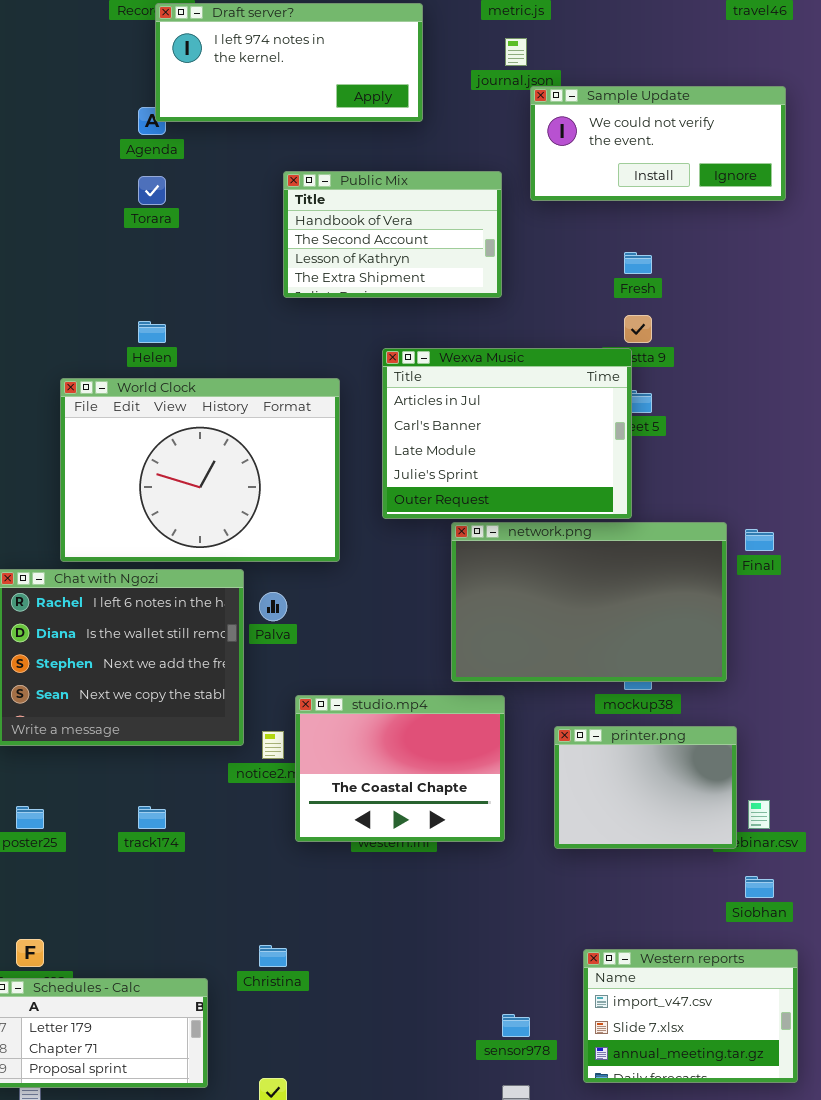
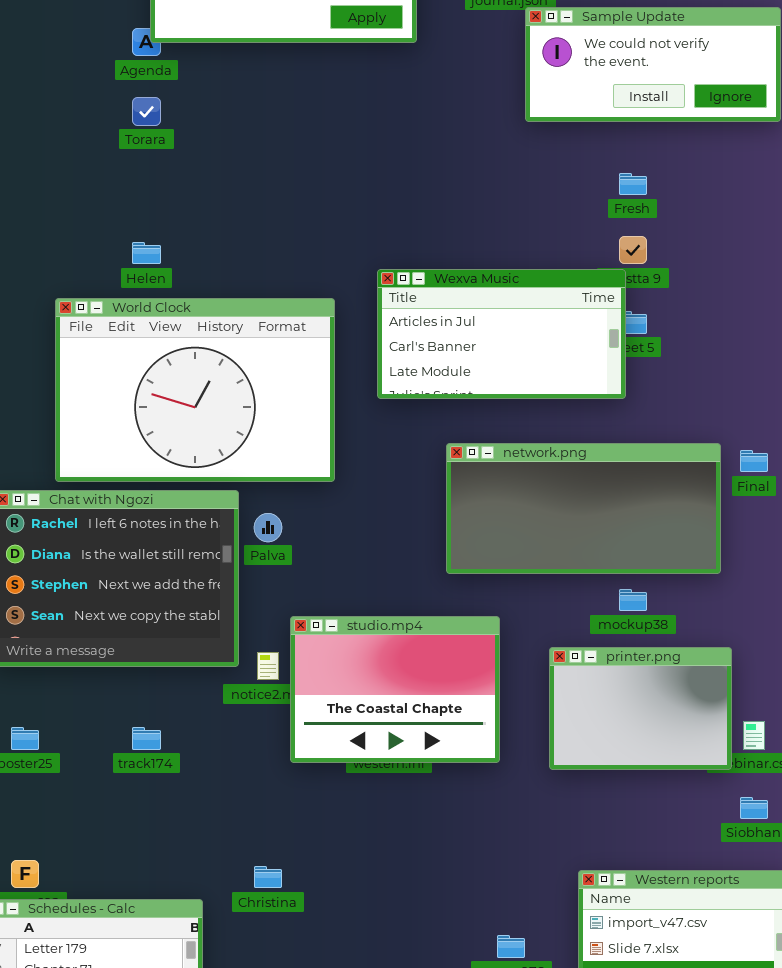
Public Mix: [283,171,502,298] -> none, closed
Wexva Music: [382,348,632,519] -> [377,269,626,399], resized
network.png: [451,522,727,682] -> [446,443,721,574], resized

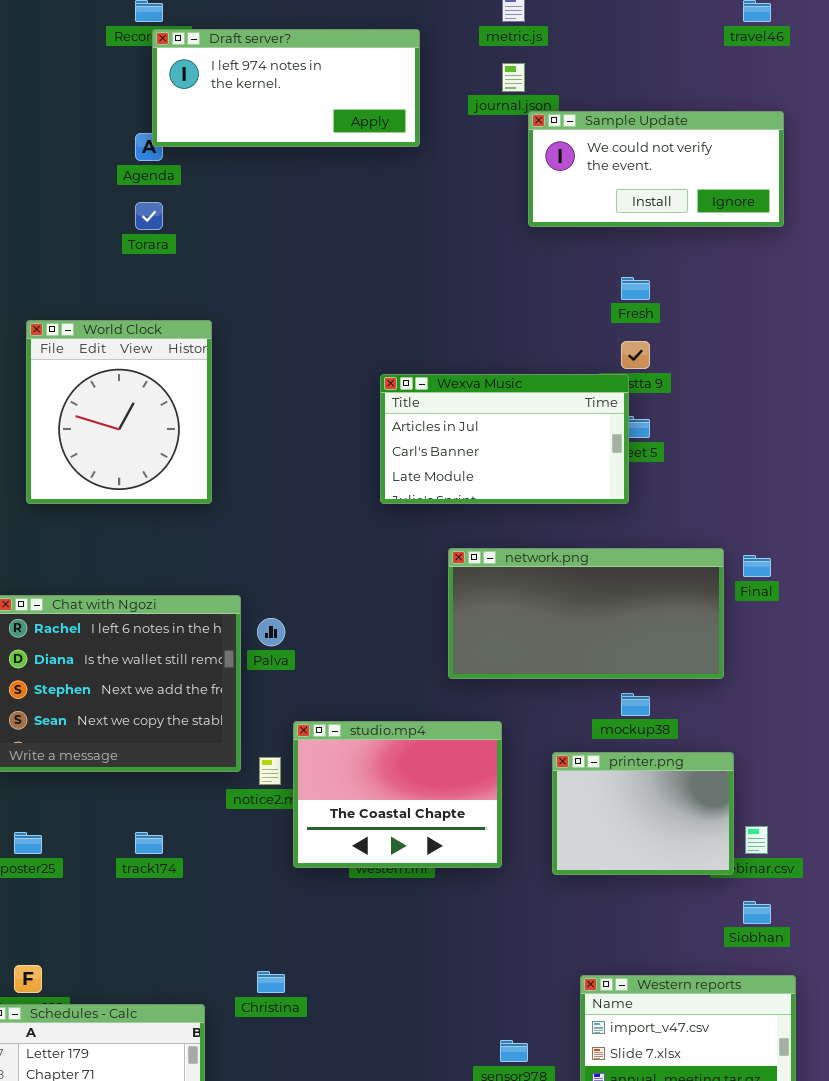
World Clock: [55,298,335,482] -> [26,320,212,504], moved, resized

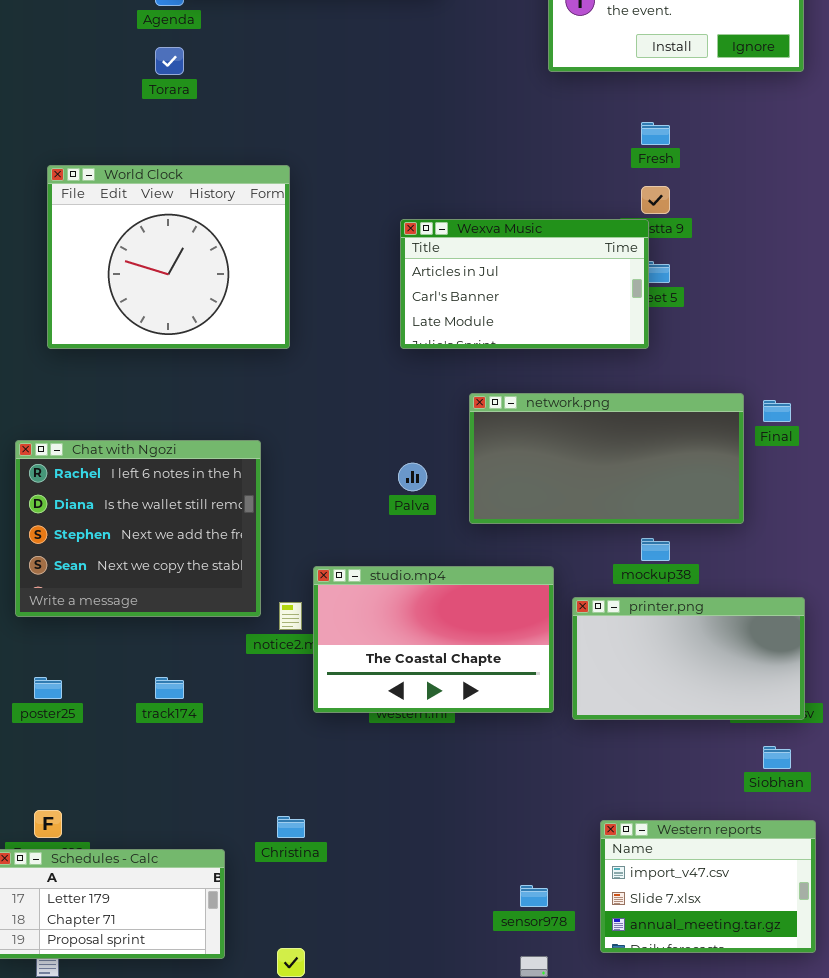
World Clock: [26,320,212,504] -> [47,165,290,349], resized
Palva: [257,618,285,646] -> [398,463,427,491], moved
studio.mp4: [293,721,502,868] -> [313,566,554,713], resized
printer.png: [552,752,734,875] -> [572,597,805,720], resized

